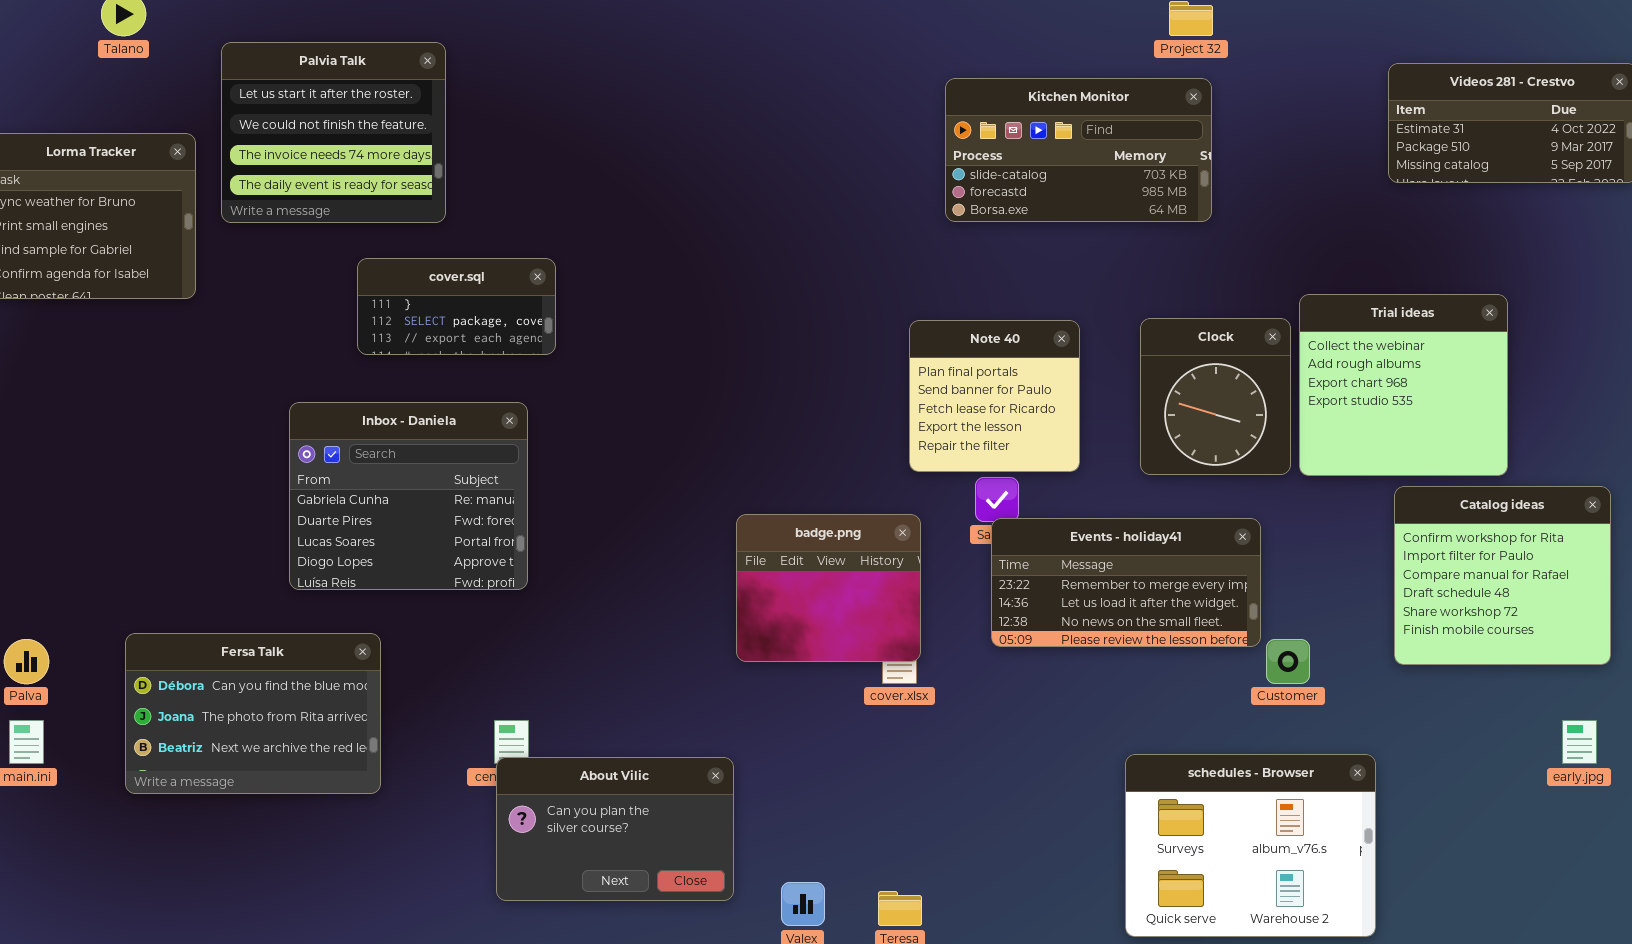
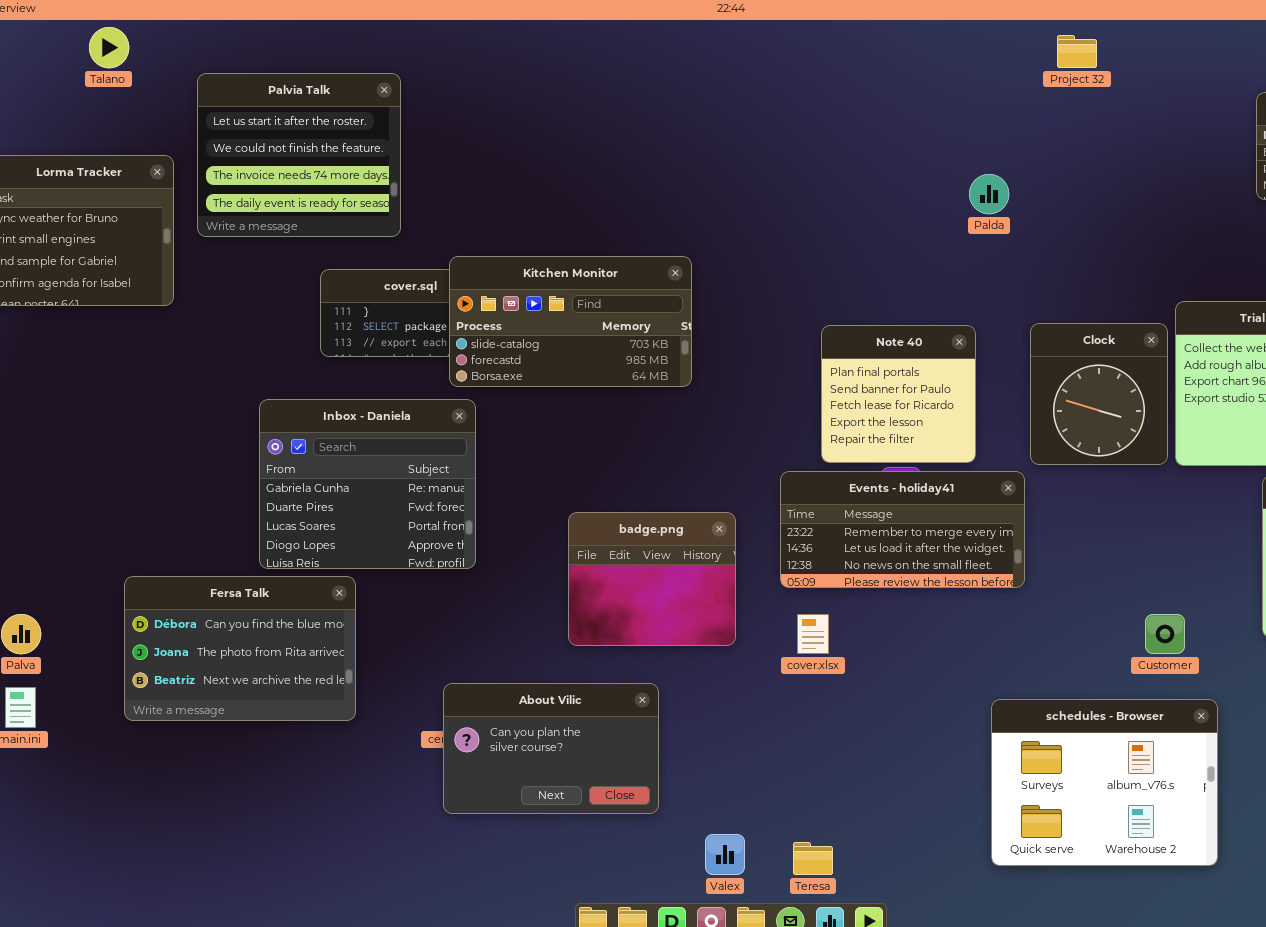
Kitchen Monitor: [945,78,1212,222] -> [449,256,692,387], moved
badge.png: [736,514,921,662] -> [568,512,736,646], moved
Events - holiday41: [991,518,1261,647] -> [780,471,1025,588], moved
Fersa Talk: [125,633,381,794] -> [124,576,356,721], moved
schedules - Browser: [1125,754,1376,937] -> [991,699,1218,866], moved
About Vilic: [496,757,734,901] -> [443,683,659,814], moved

